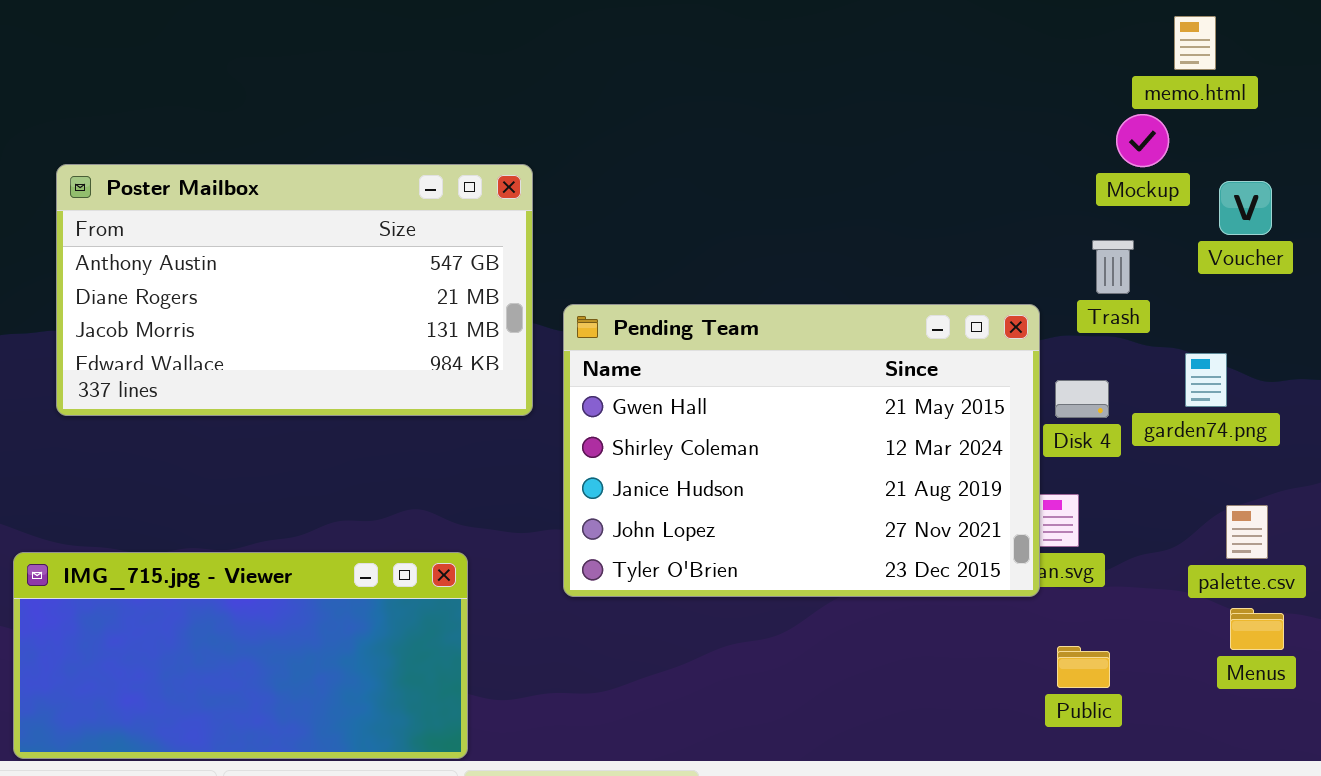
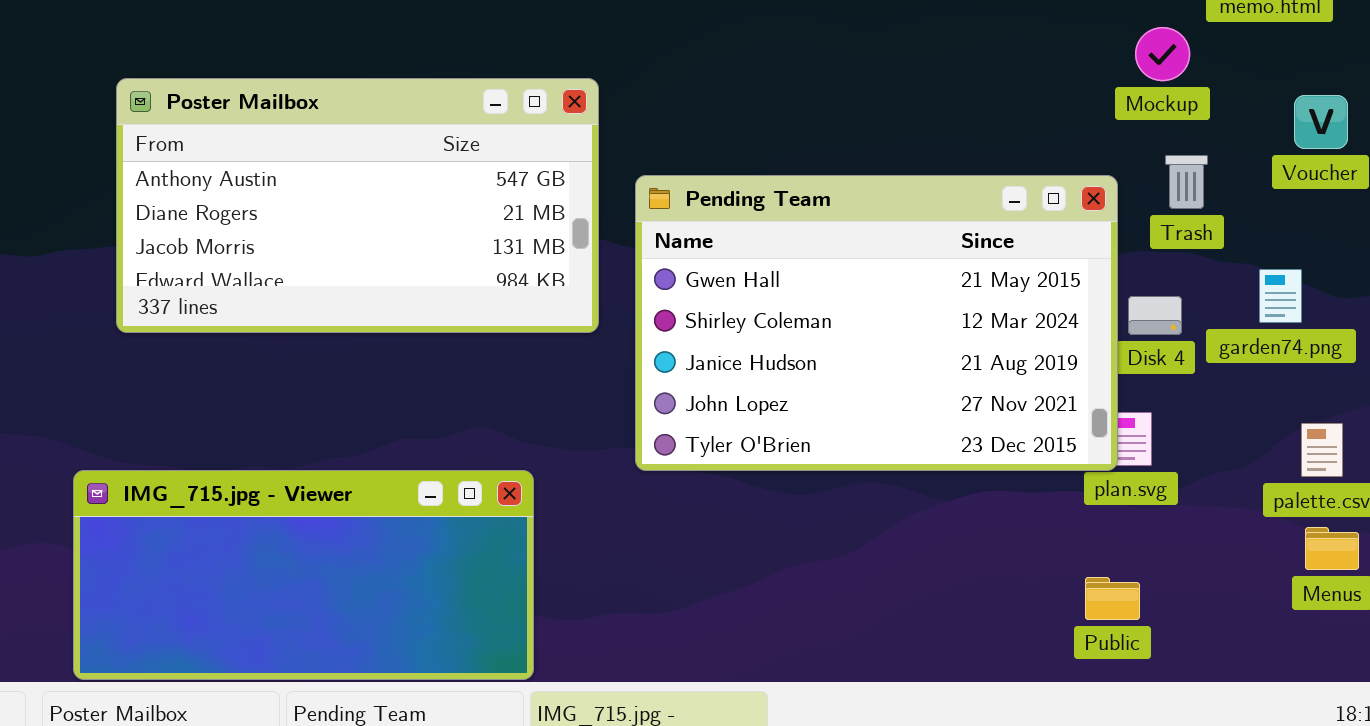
Mockup: [1116,114,1169,167] -> [1135,27,1190,81], moved
Pending Team: [563,304,1040,597] -> [635,175,1118,471], moved
Public: [1057,646,1110,688] -> [1085,577,1140,620], moved

